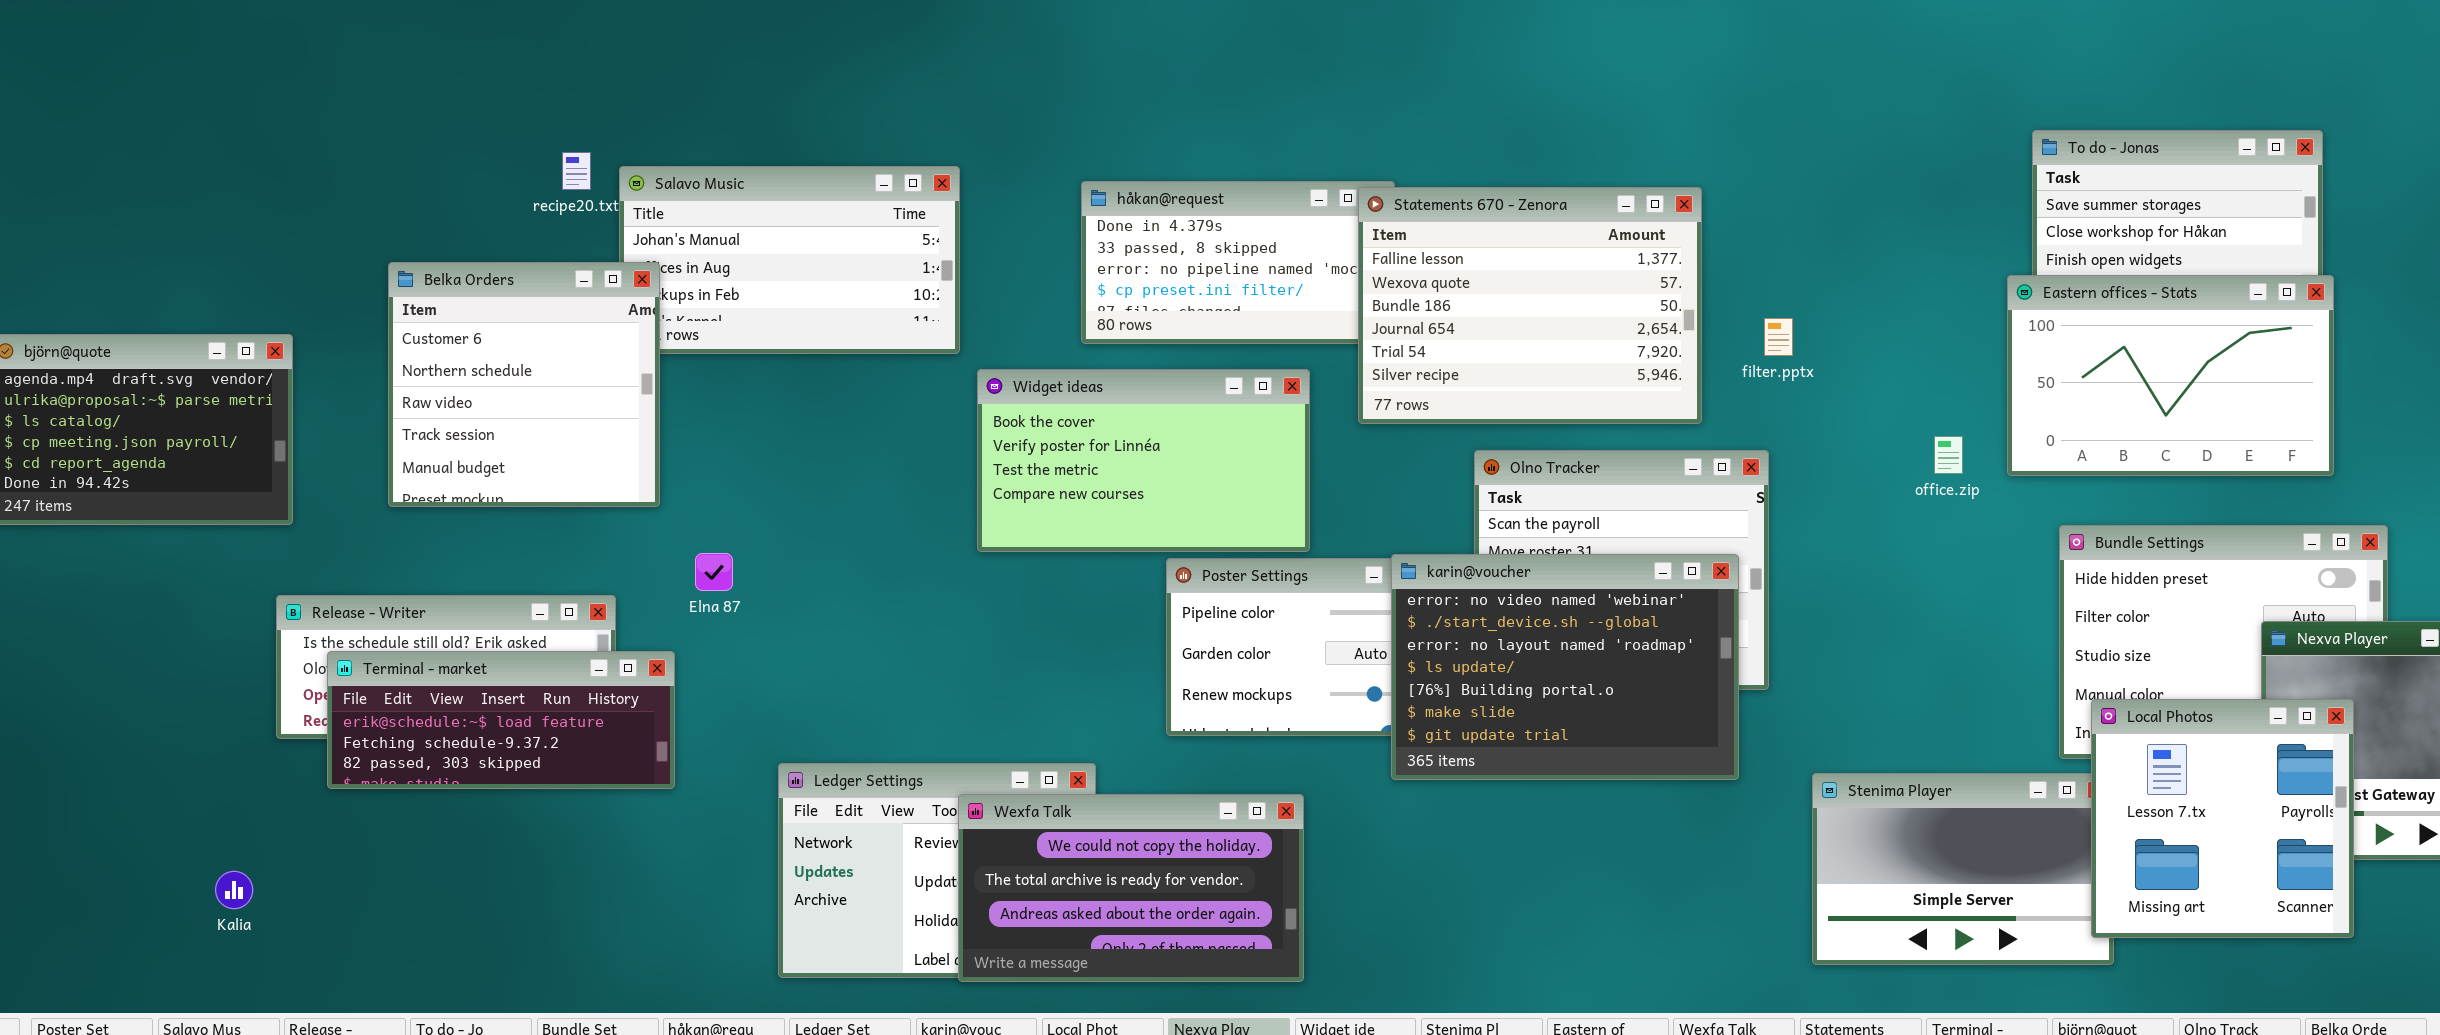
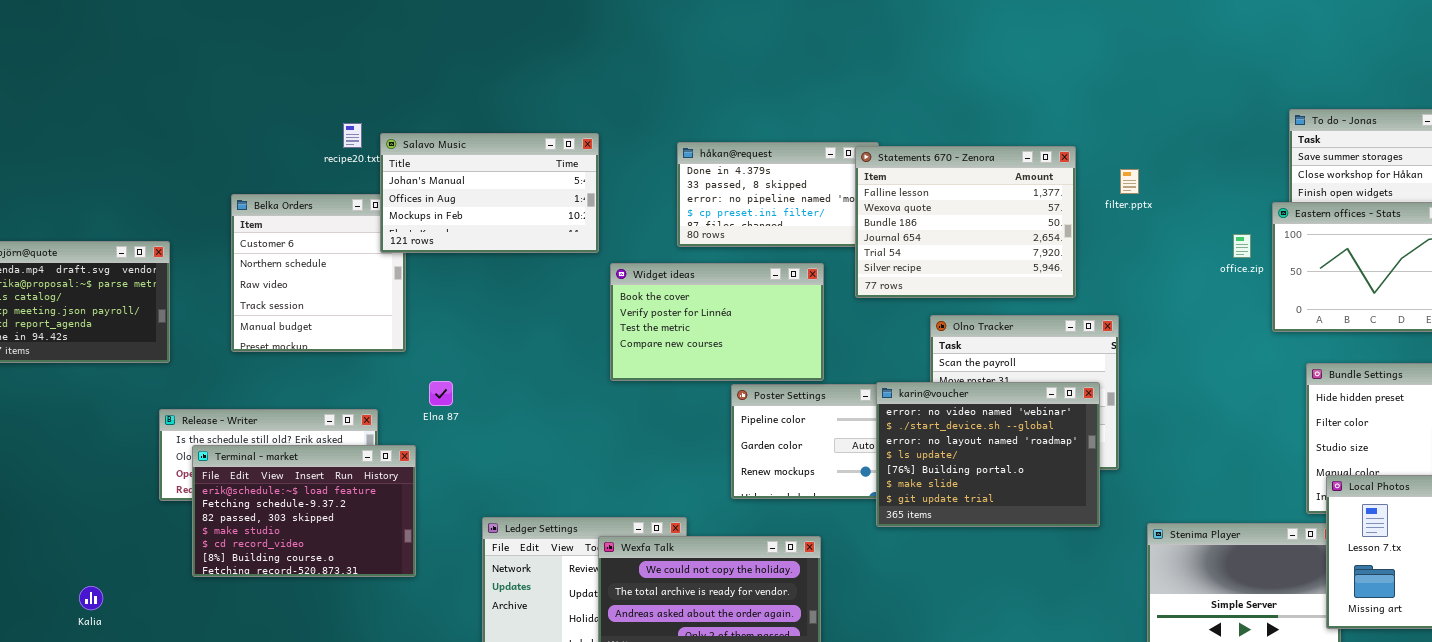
Salavo Music: [619,166,960,354] -> [380,133,599,253], raised
filter.pptx: [1764,318,1793,356] -> [1120,169,1139,194], moved
office.zip: [1934,436,1963,474] -> [1233,234,1251,258], moved
Terminal - market: [327,651,675,789] -> [192,445,416,577], resized
Kalia: [215,871,253,909] -> [79,586,103,610], moved

